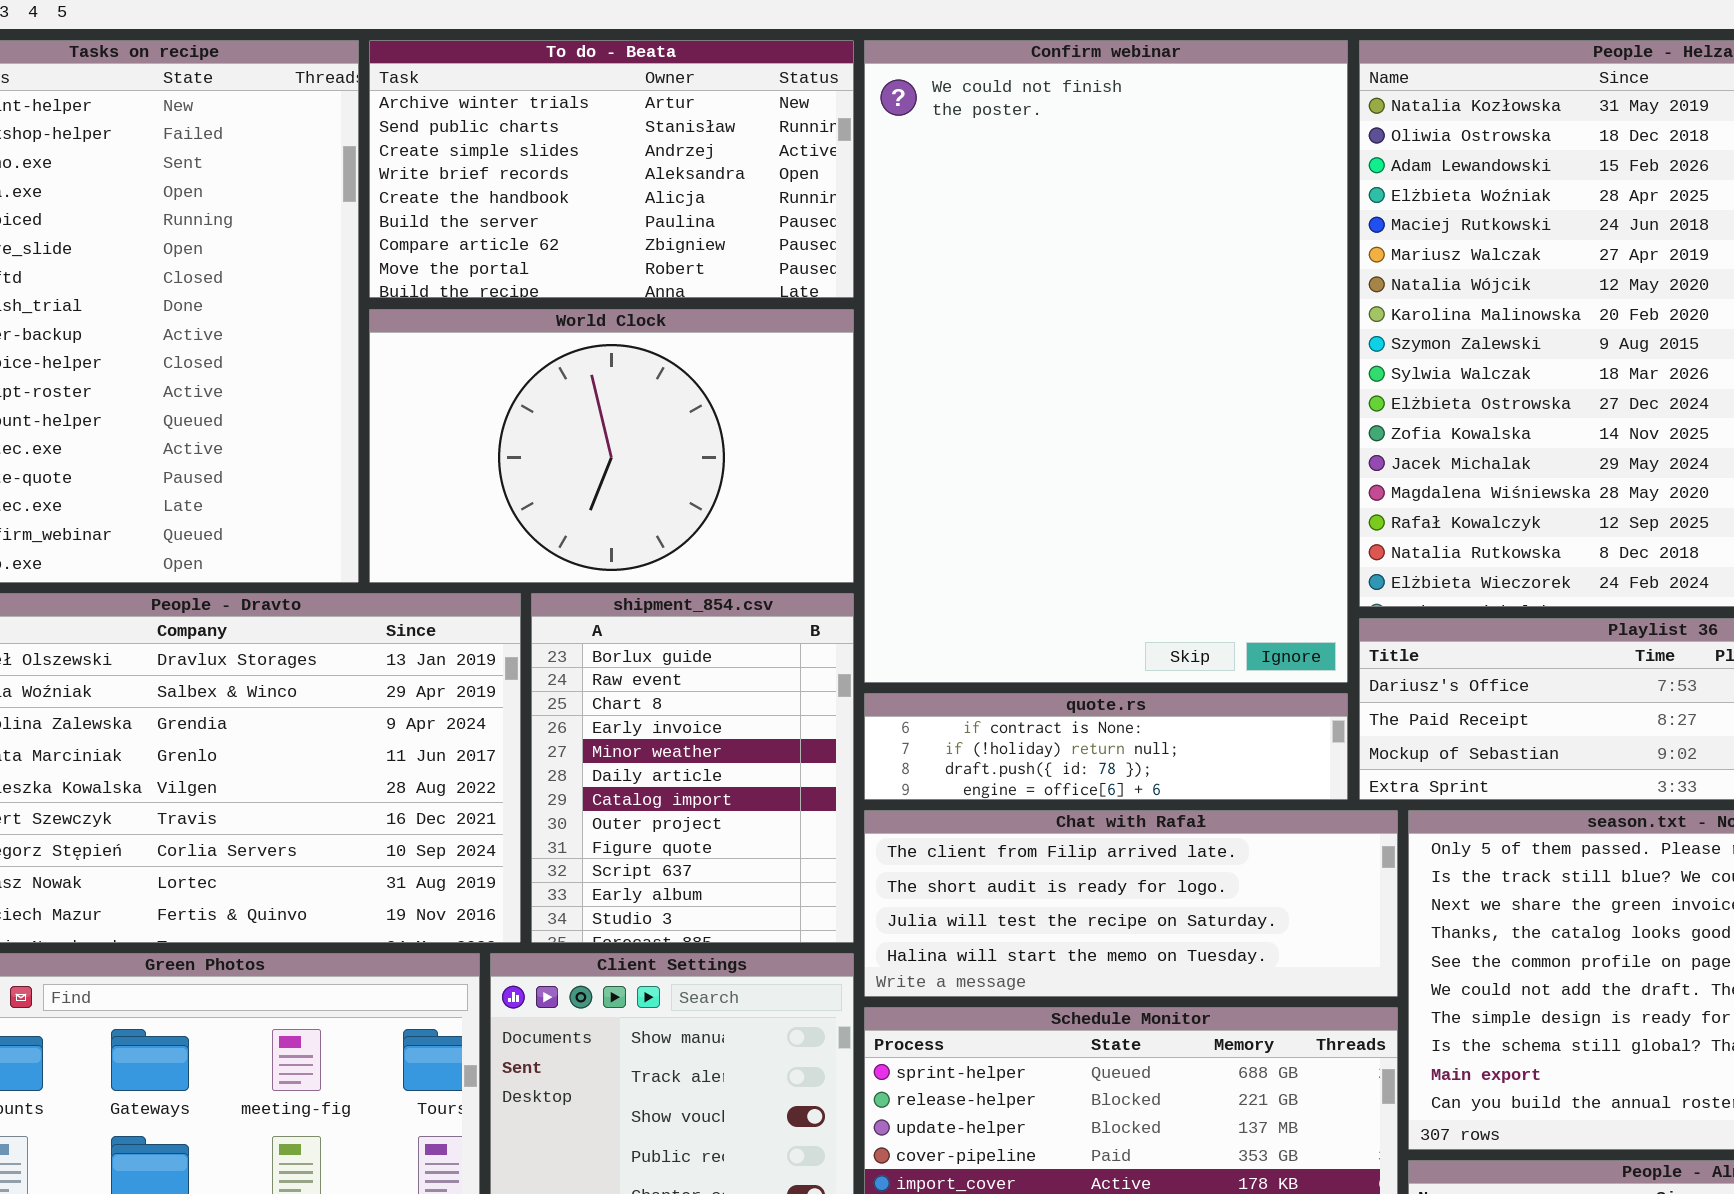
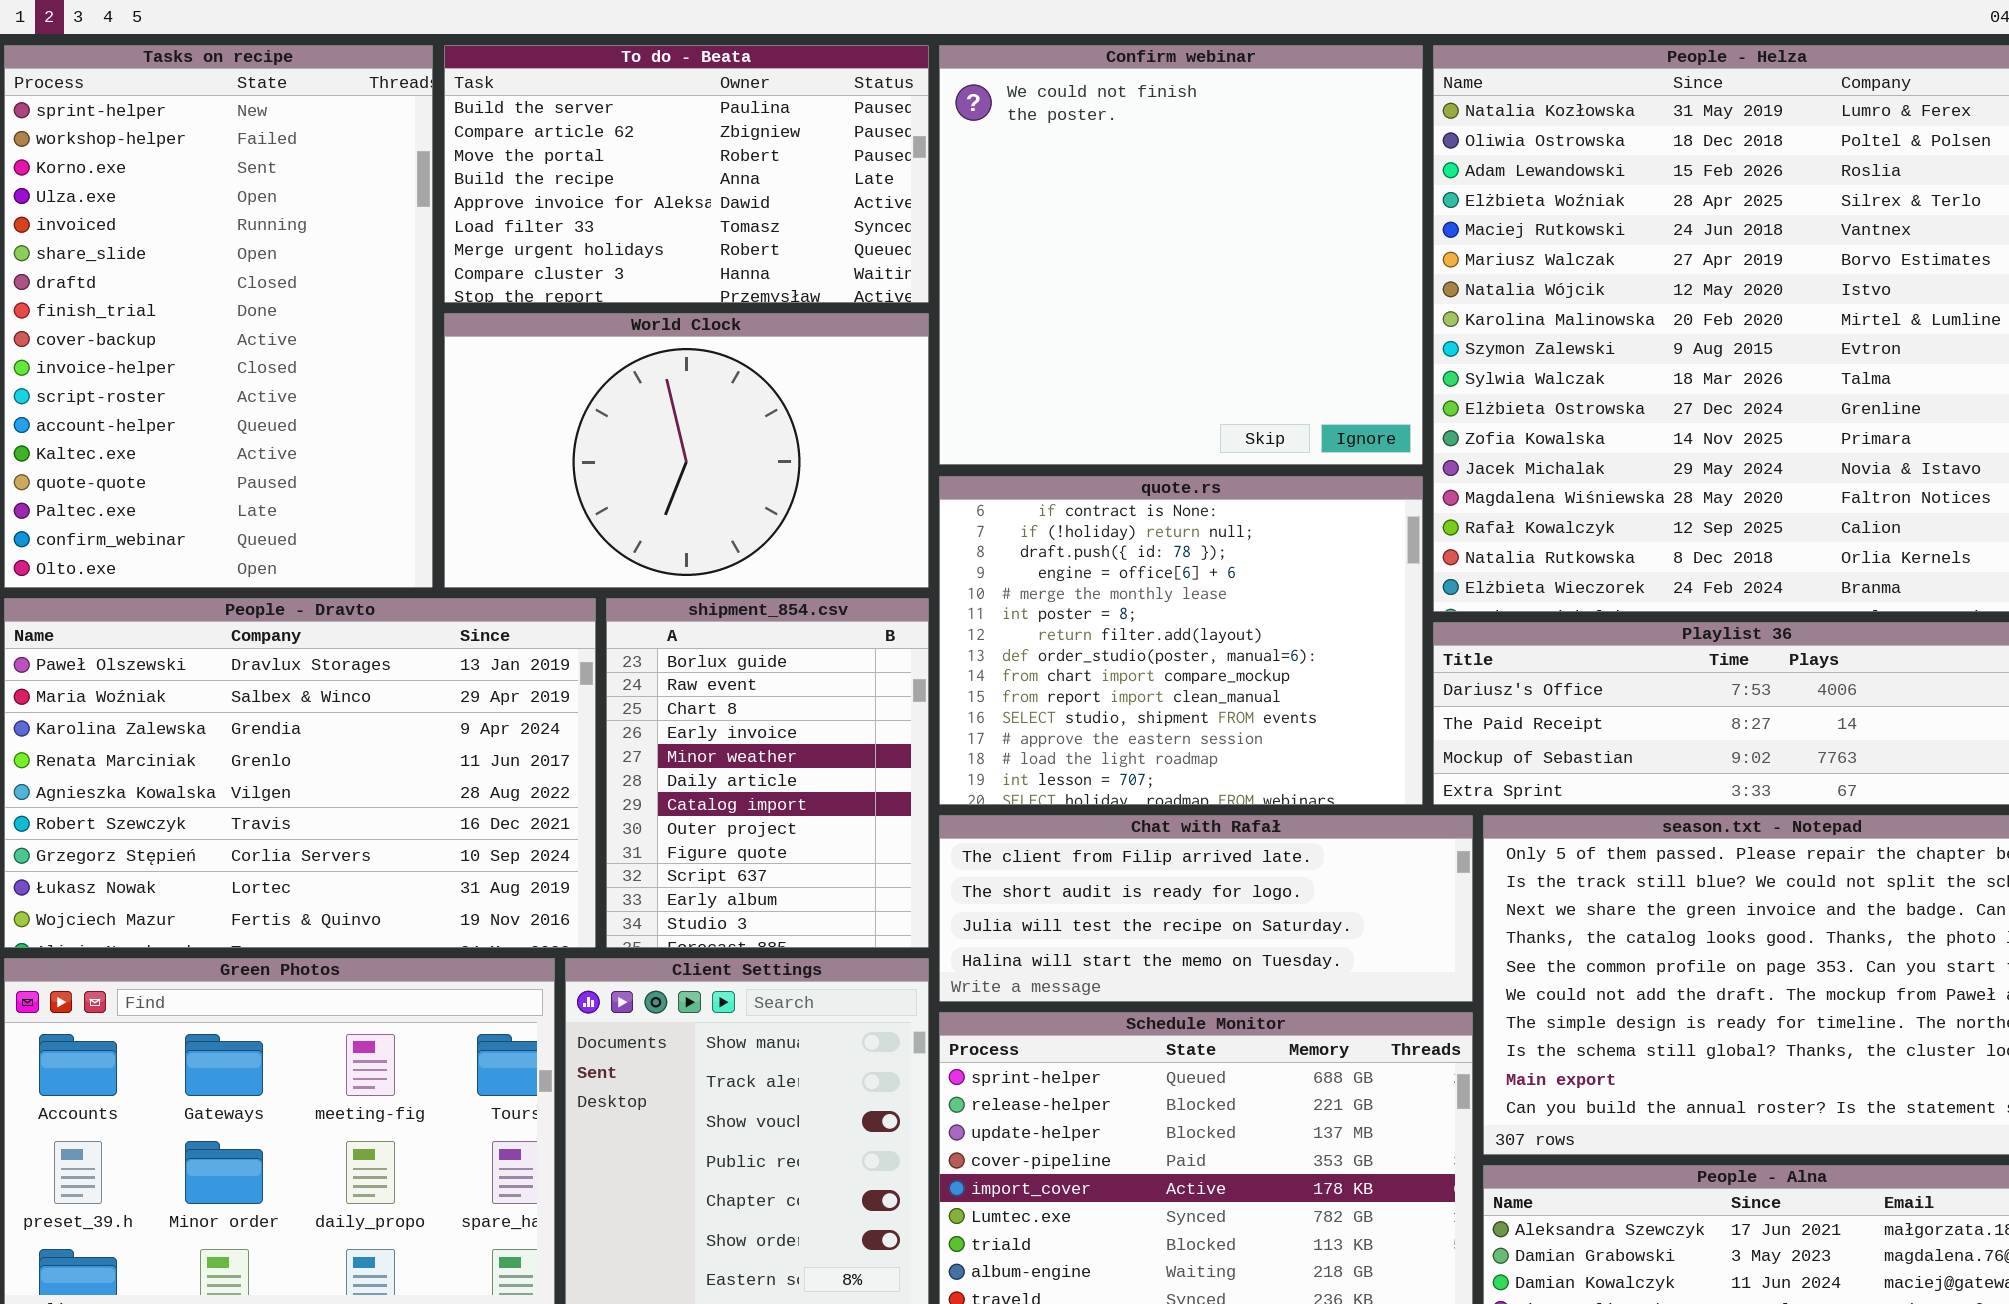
To do - Beata: [369,40,854,298] -> [444,45,929,303], scrolled down 5 rows
Confirm webinar: [864,40,1348,683] -> [939,45,1423,465], resized
quote.rs: [864,693,1348,800] -> [939,476,1423,805], resized

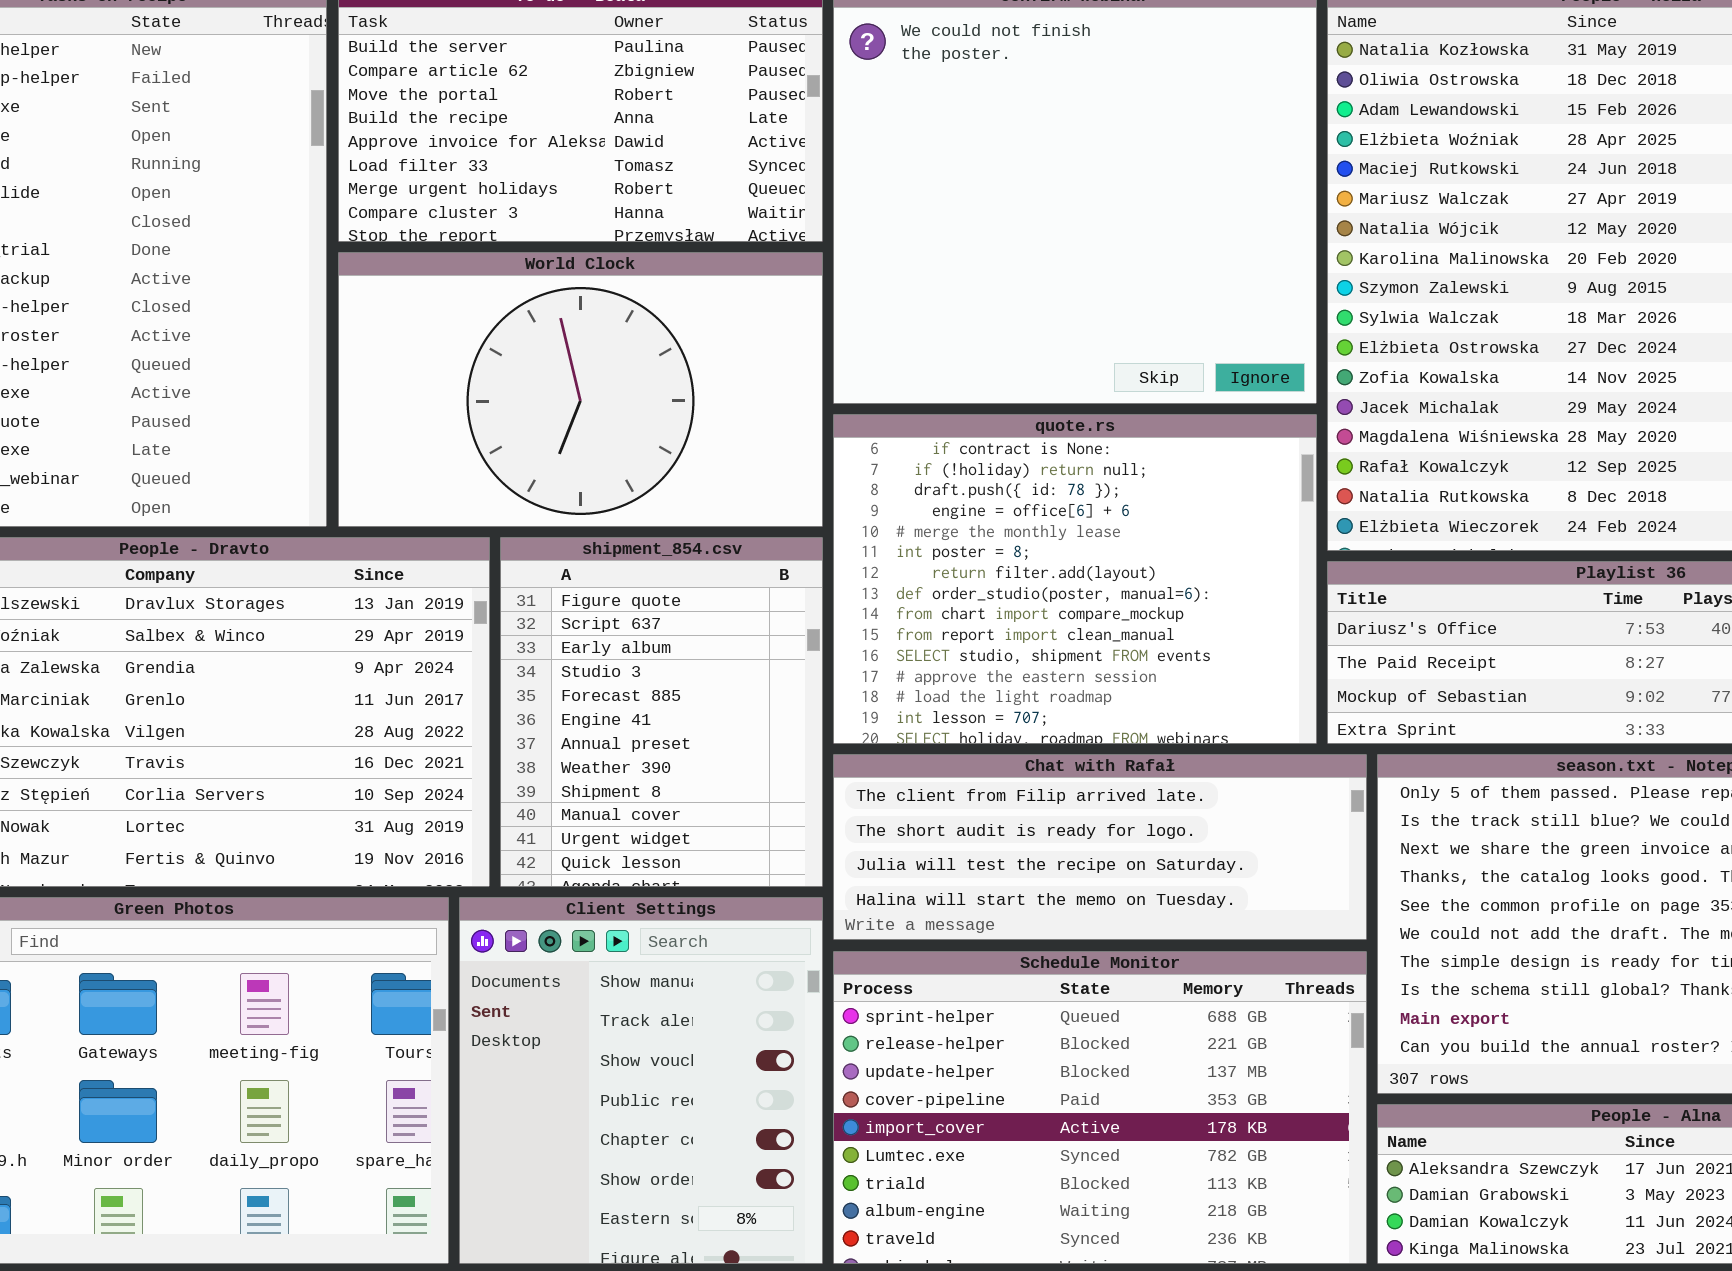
shipment_854.csv: [606,598,929,948] -> [500,537,823,887], scrolled down 8 rows

